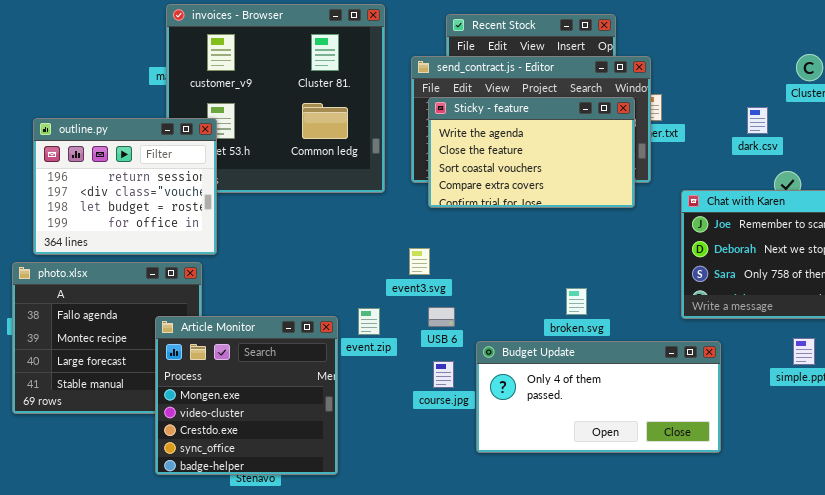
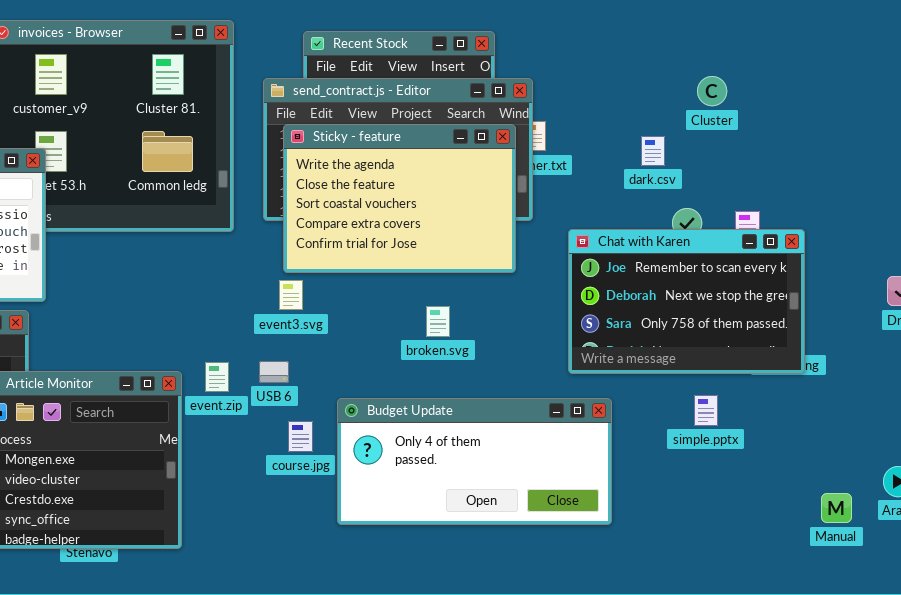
Sticky - feature: [428,97,635,208] -> [283,124,516,273], resized
event3.svg: [409,248,430,275] -> [279,280,303,310], moved
broken.svg: [566,288,587,315] -> [426,306,450,337], moved
USB 6: [428,307,455,327] -> [259,361,289,383], moved

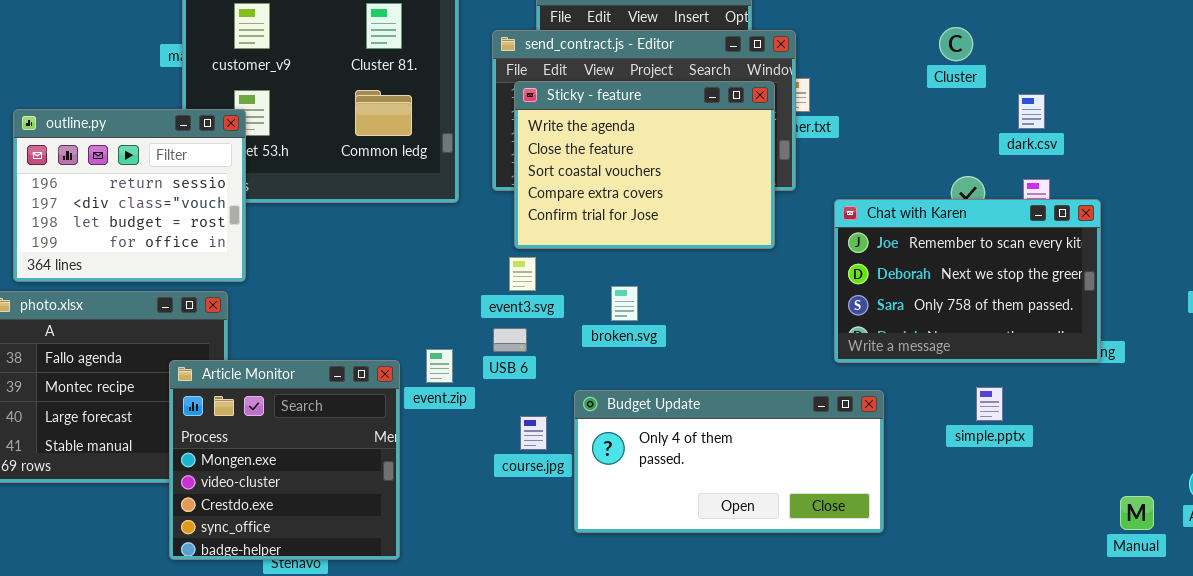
Cluster: [697,76,727,106] -> [939,27,973,61], moved
dark.csv: [641,136,665,166] -> [1018,94,1045,129], moved
broken.svg: [426,306,450,337] -> [611,286,638,321], moved
USB 6: [259,361,289,383] -> [493,328,527,352], moved

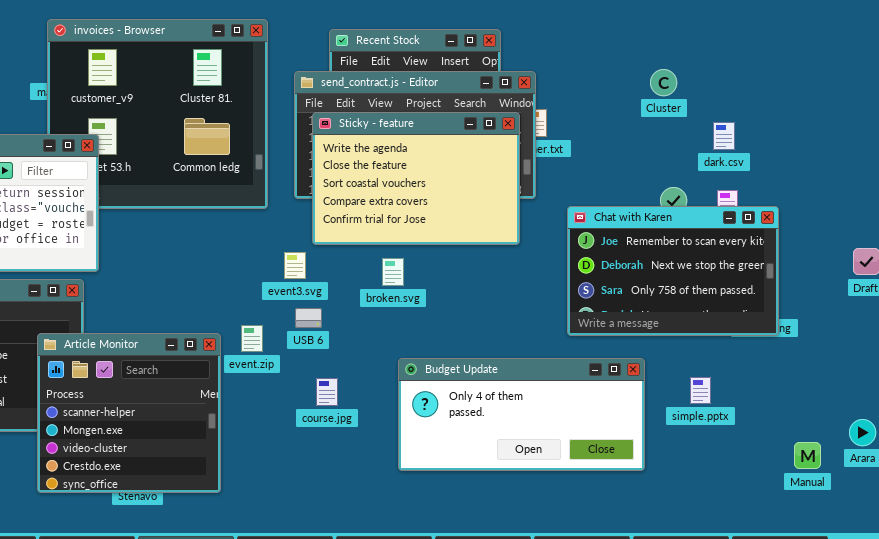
event3.svg: [509,257,536,291] -> [284,252,306,279], moved
broken.svg: [611,286,638,321] -> [382,258,404,286], moved
Article Monitor: [169,360,400,560] -> [37,333,221,493], scrolled up 1 row
simple.pptx: [976,387,1003,421] -> [690,377,711,404], moved
Budget Update: [574,390,884,533] -> [398,358,645,471], moved

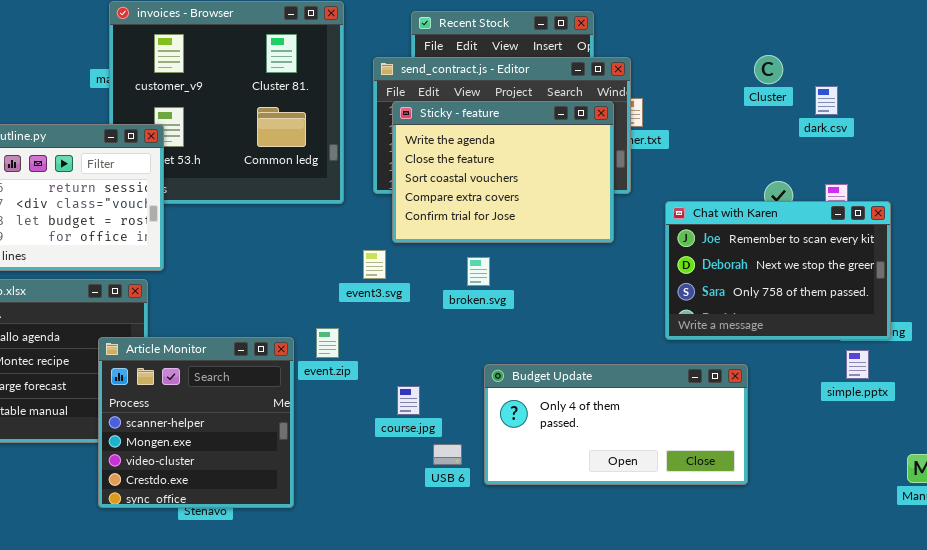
dark.csv: [713,122,735,150] -> [815,86,838,115], moved
USB 6: [295,308,322,328] -> [433,444,462,465], moved
simple.pptx: [690,377,711,404] -> [846,350,869,379], moved

